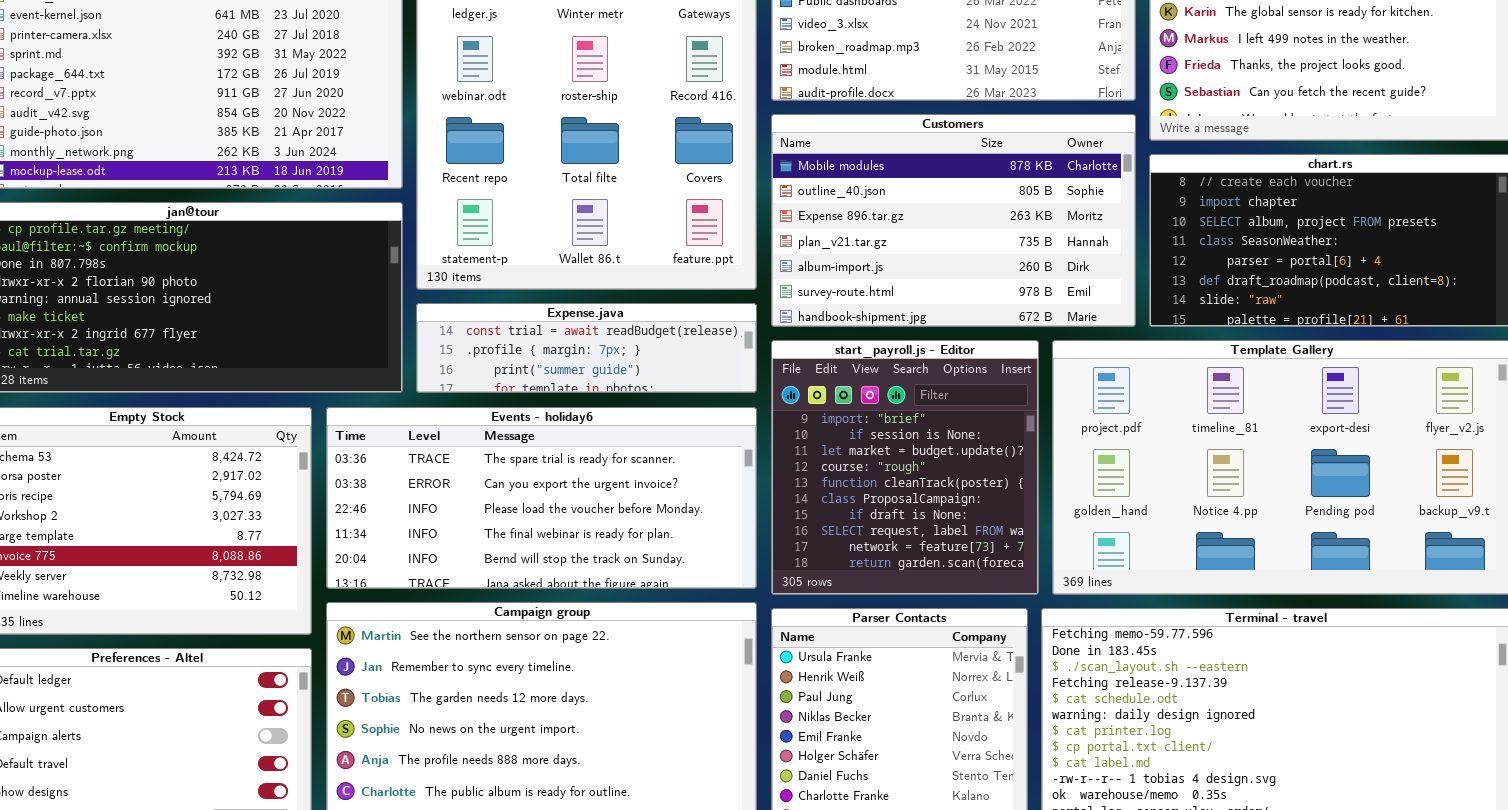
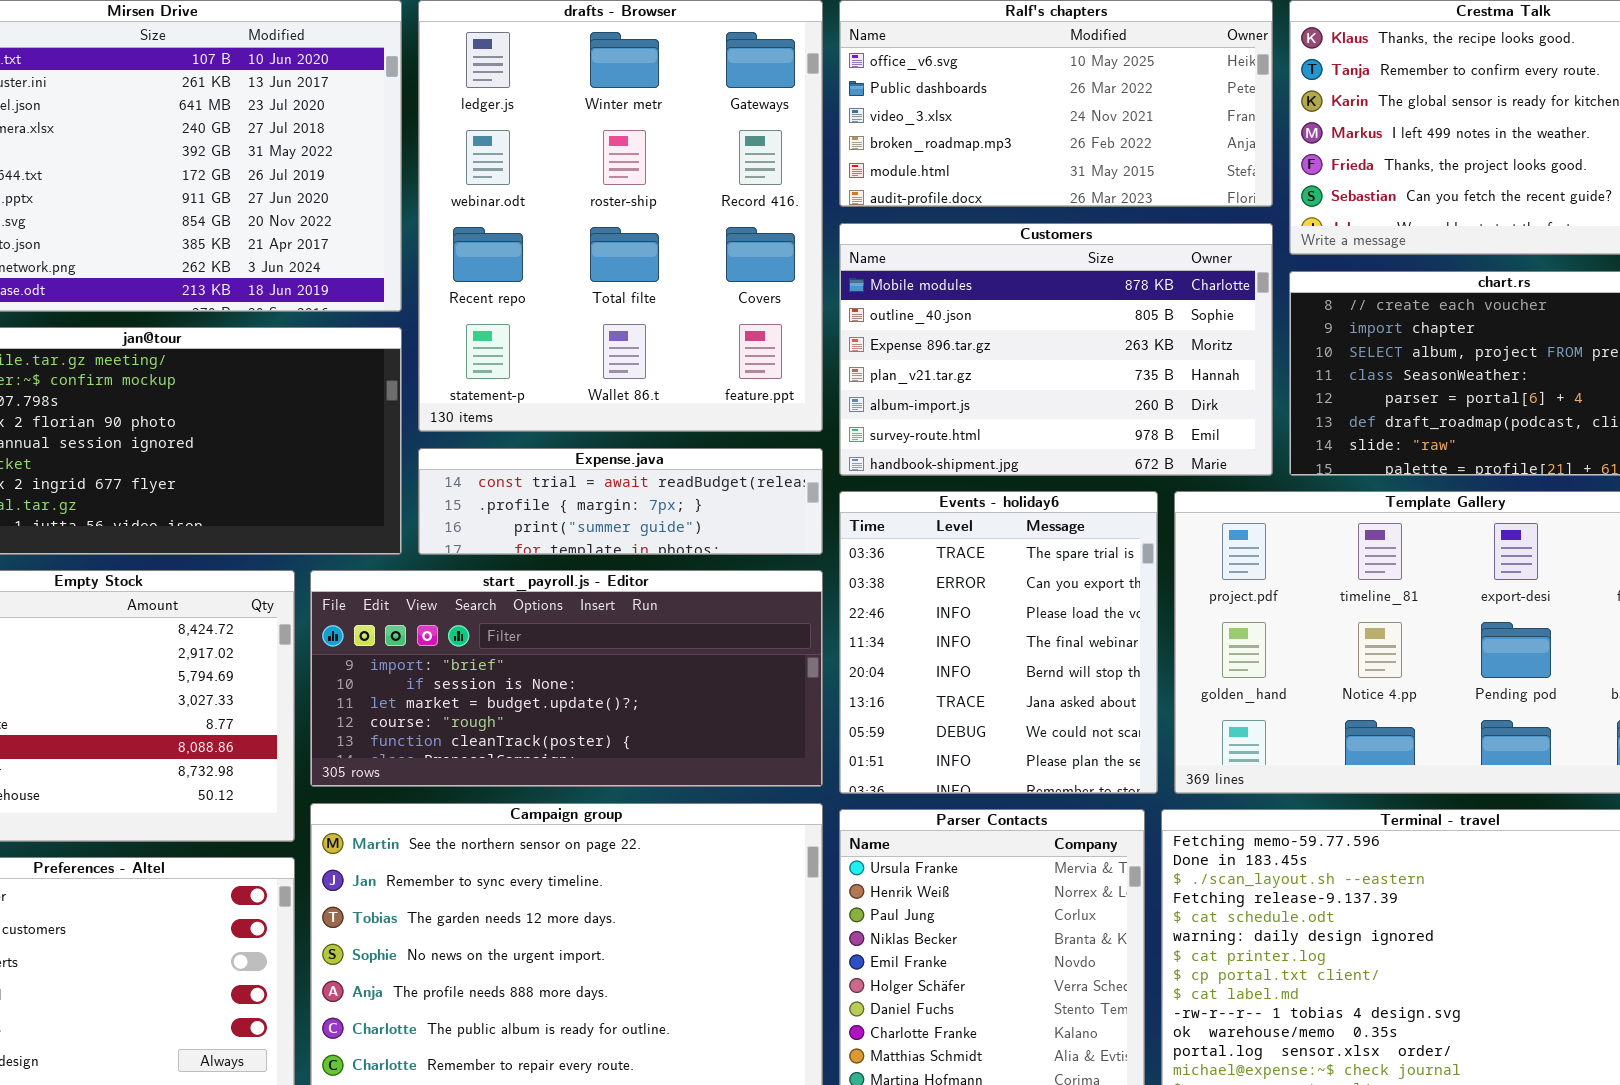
start_payroll.js - Editor: [771,340,1039,595] -> [310,570,823,787], moved, resized
Events - holiday6: [326,407,757,589] -> [839,491,1158,794], moved, resized

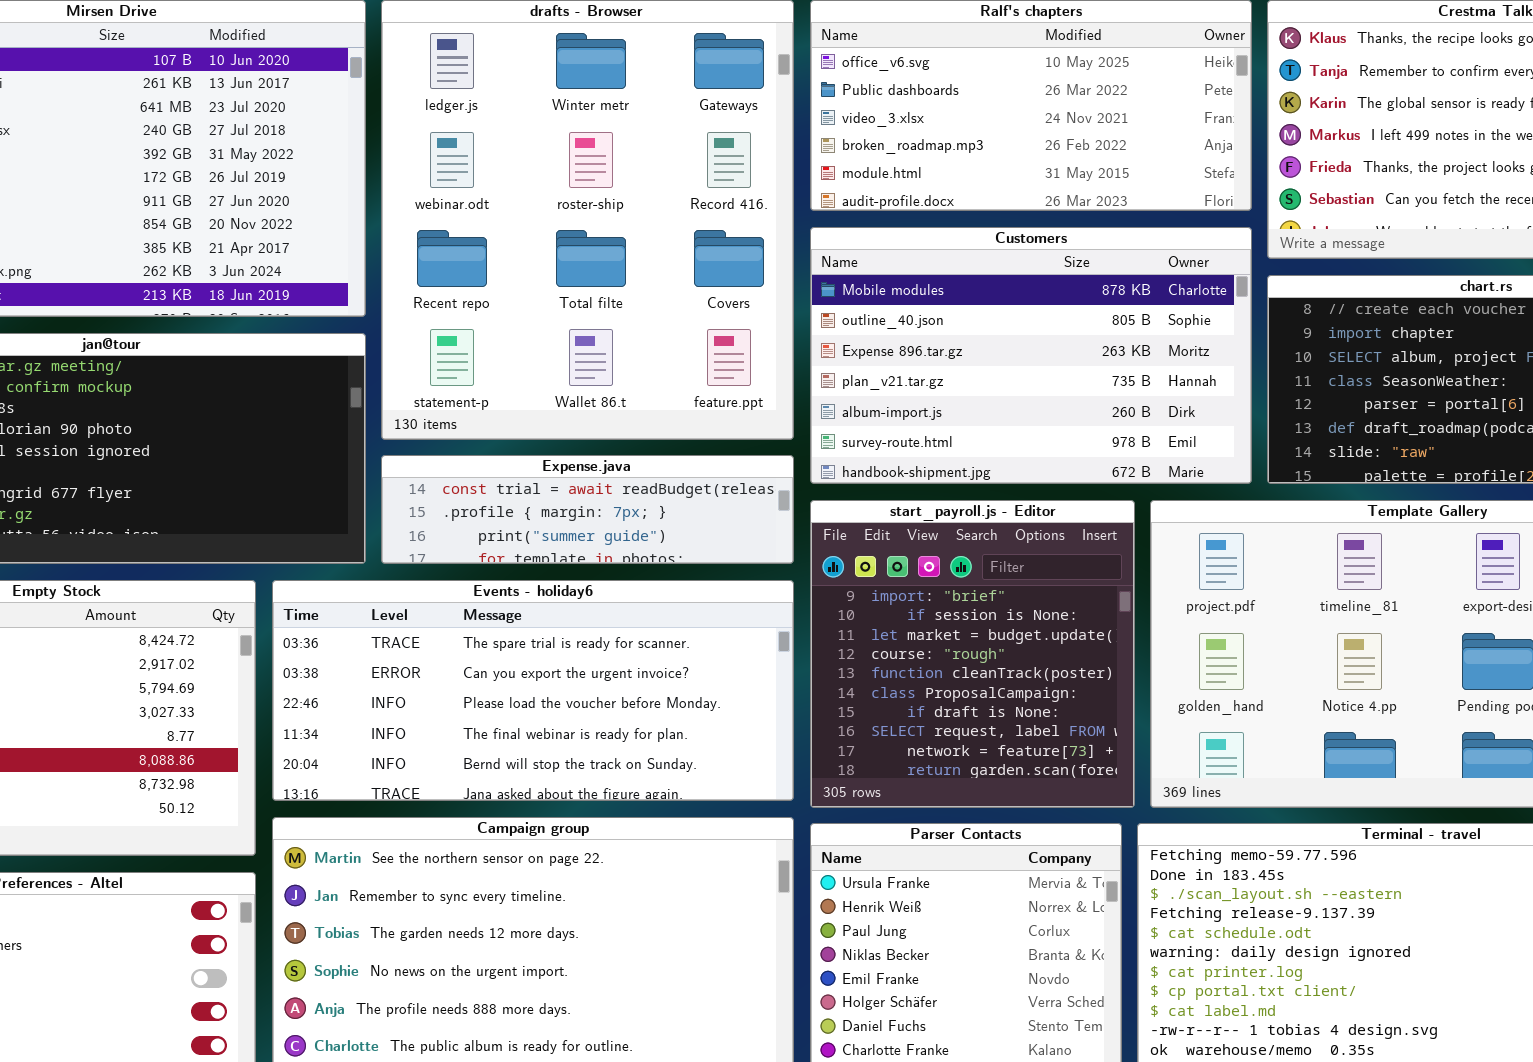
Events - holiday6: [839,491,1158,794] -> [272,580,794,801], moved, resized
start_payroll.js - Editor: [310,570,823,787] -> [810,500,1135,808], moved, resized

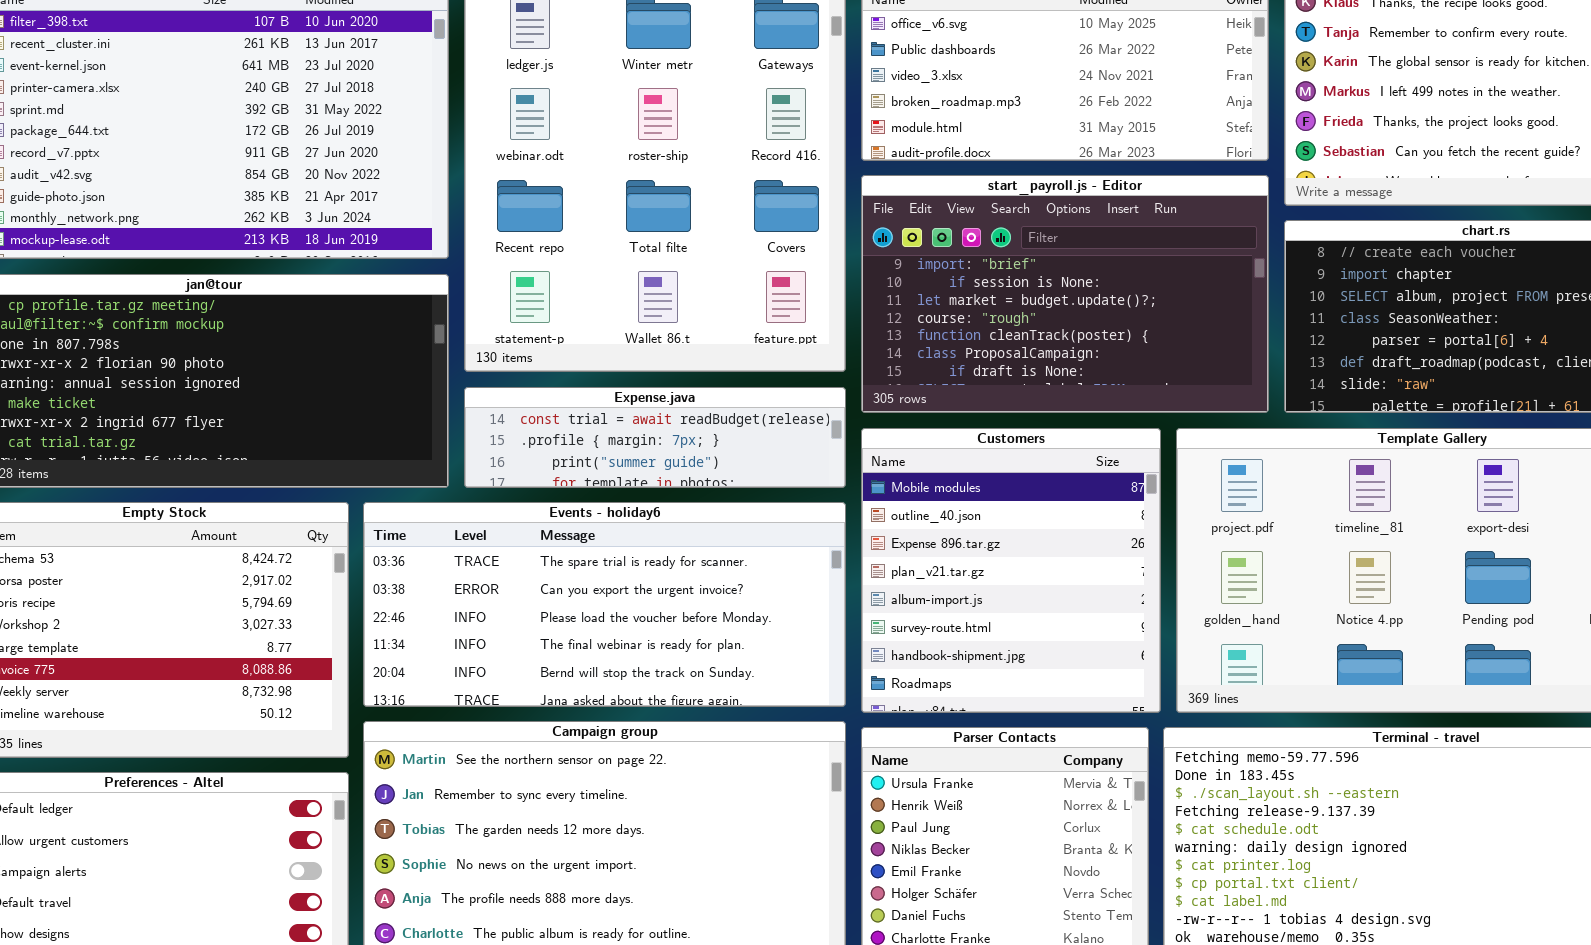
Customers: [810,227,1252,484] -> [861,428,1161,713], moved, resized
start_payroll.js - Editor: [810,500,1135,808] -> [861,175,1269,413], moved, resized

